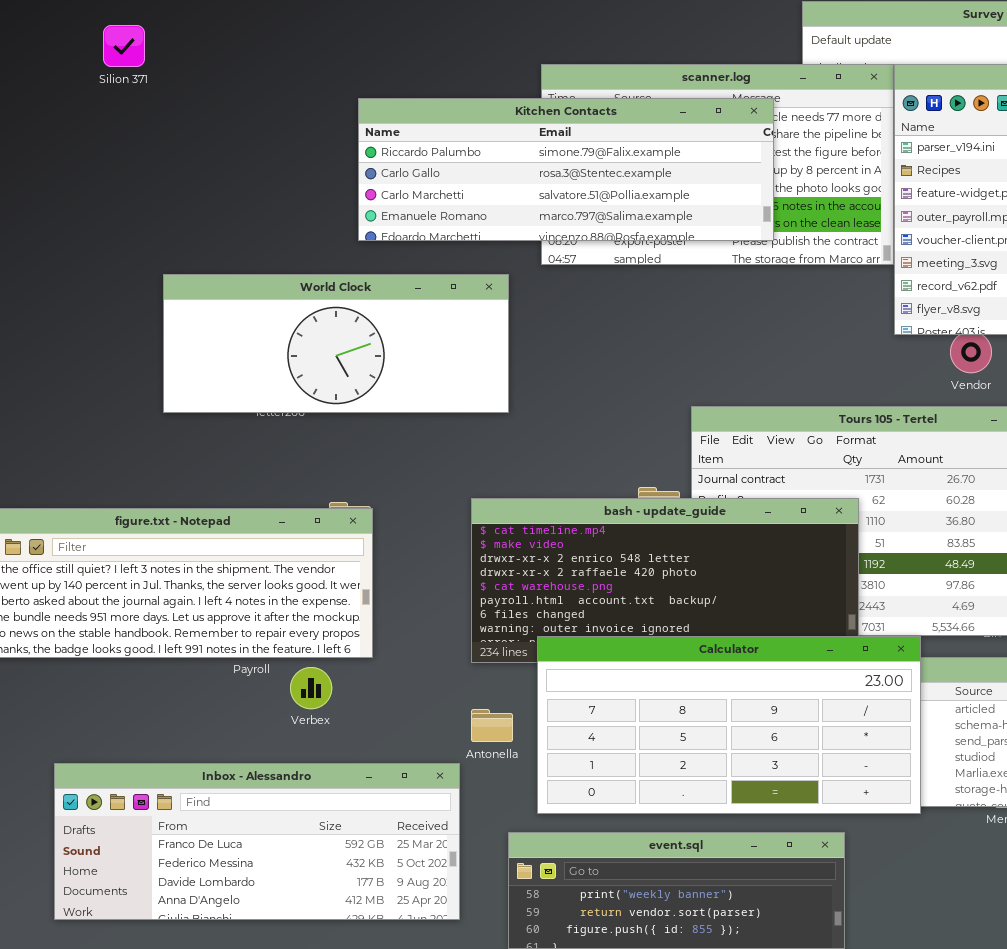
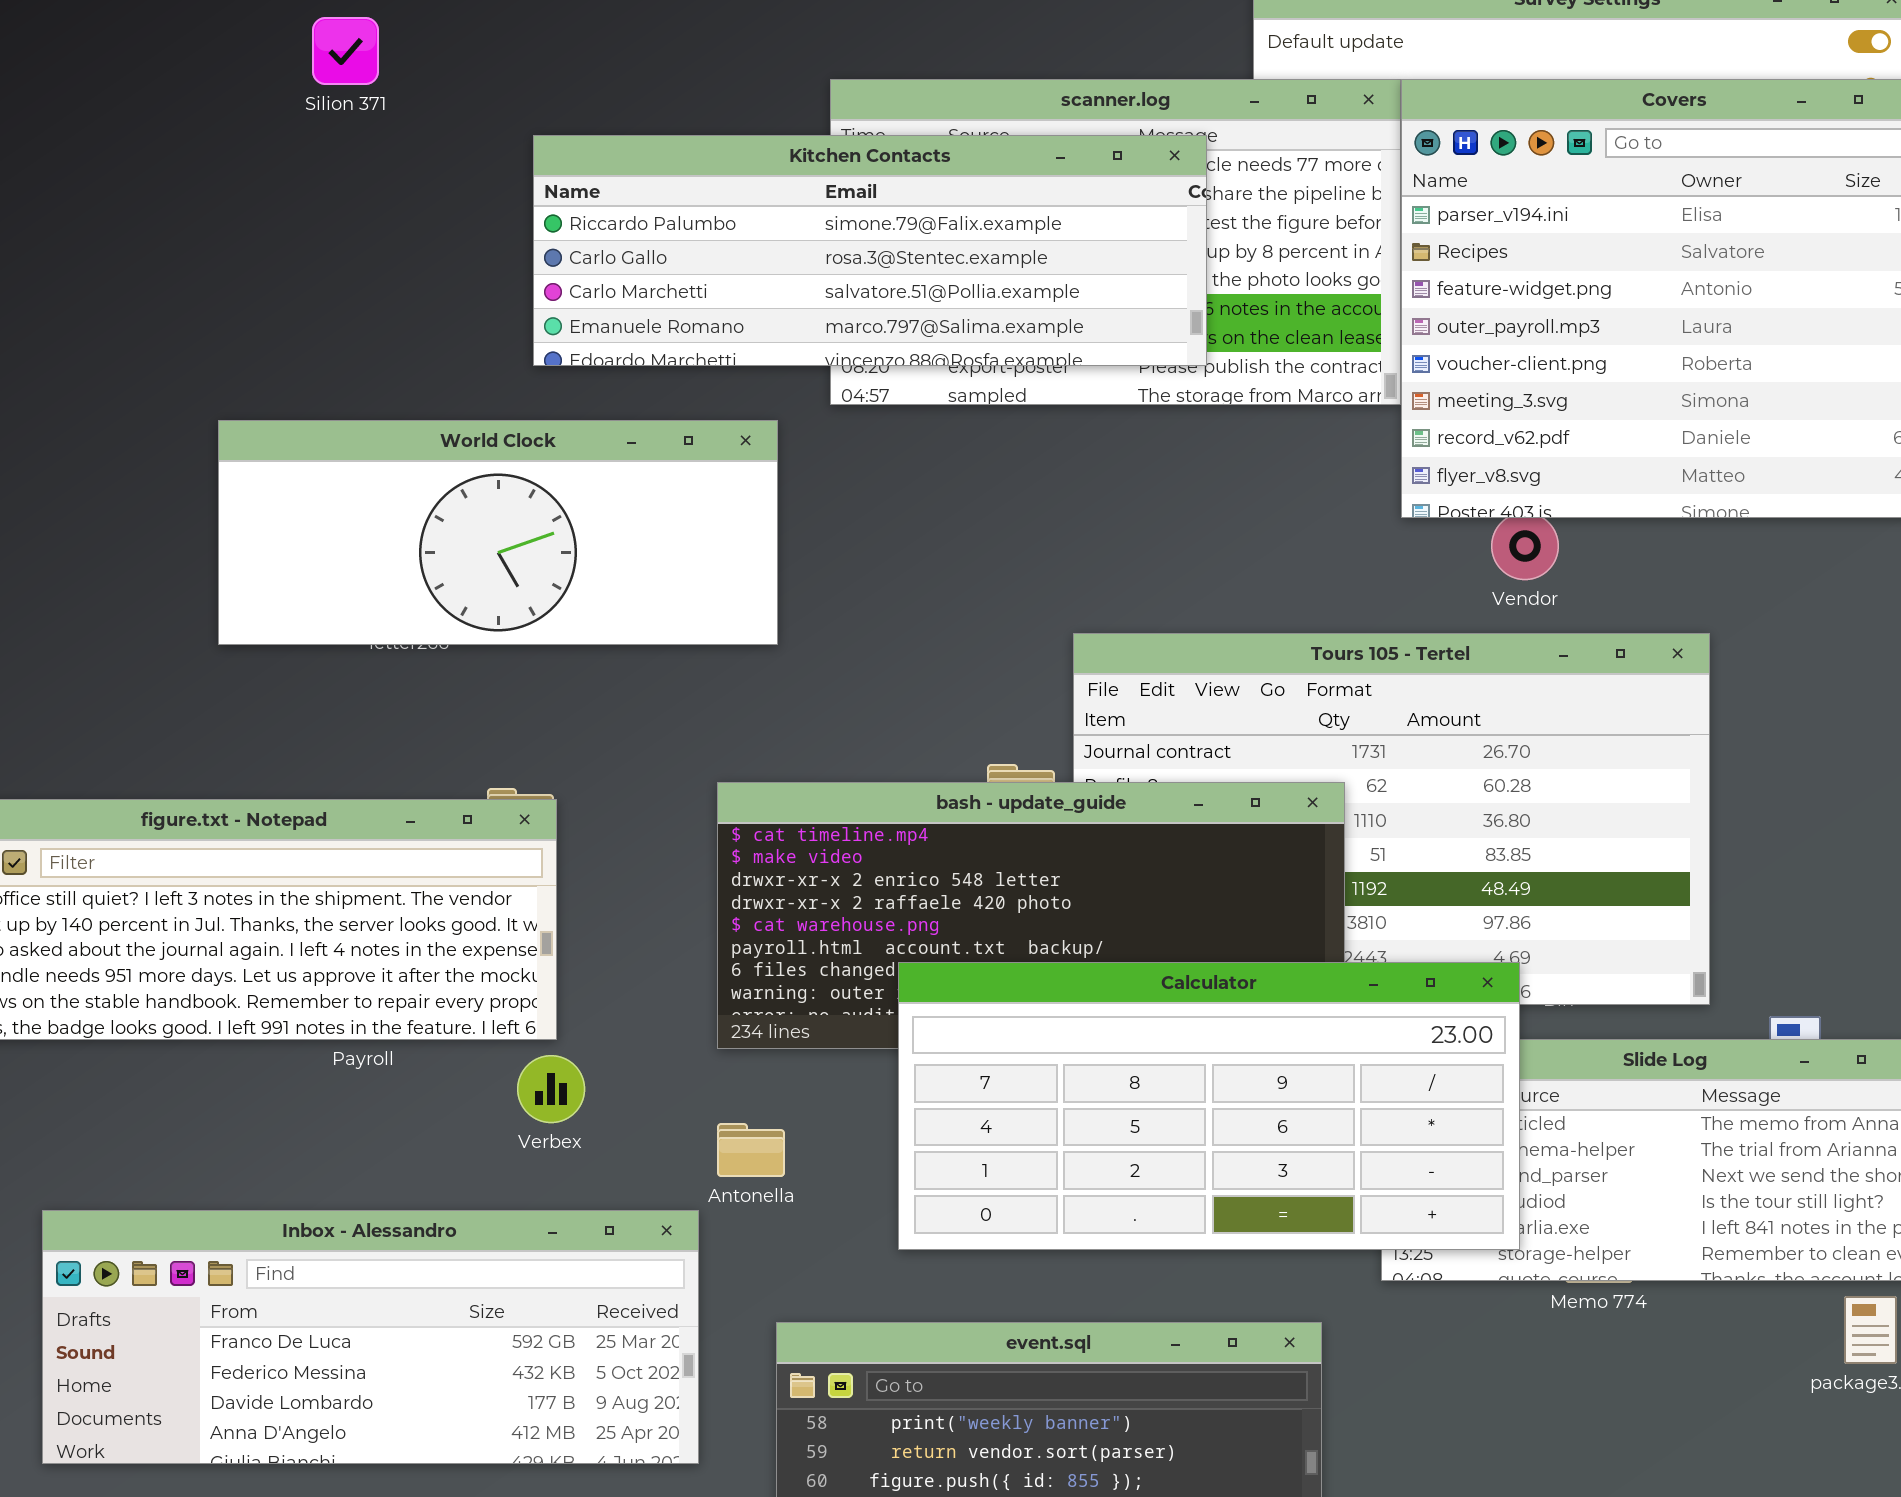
Silion 371: [103,25,145,67] -> [312,17,379,85], moved
Calculator: [537,636,921,814] -> [898,962,1520,1250], moved
Verbex: [290,667,332,709] -> [517,1055,585,1123], moved

